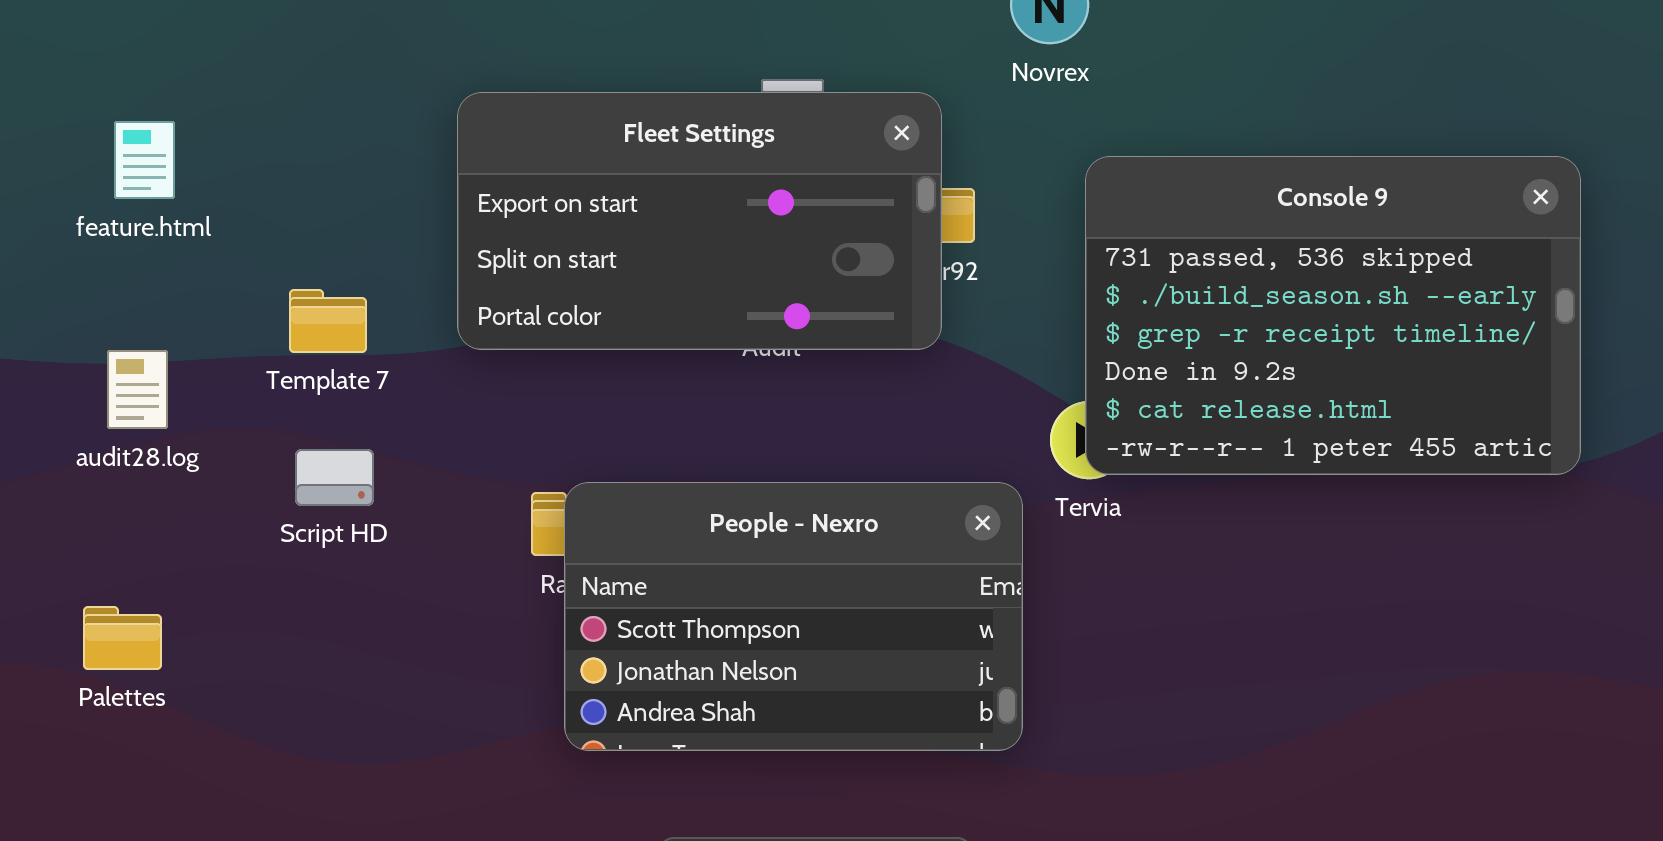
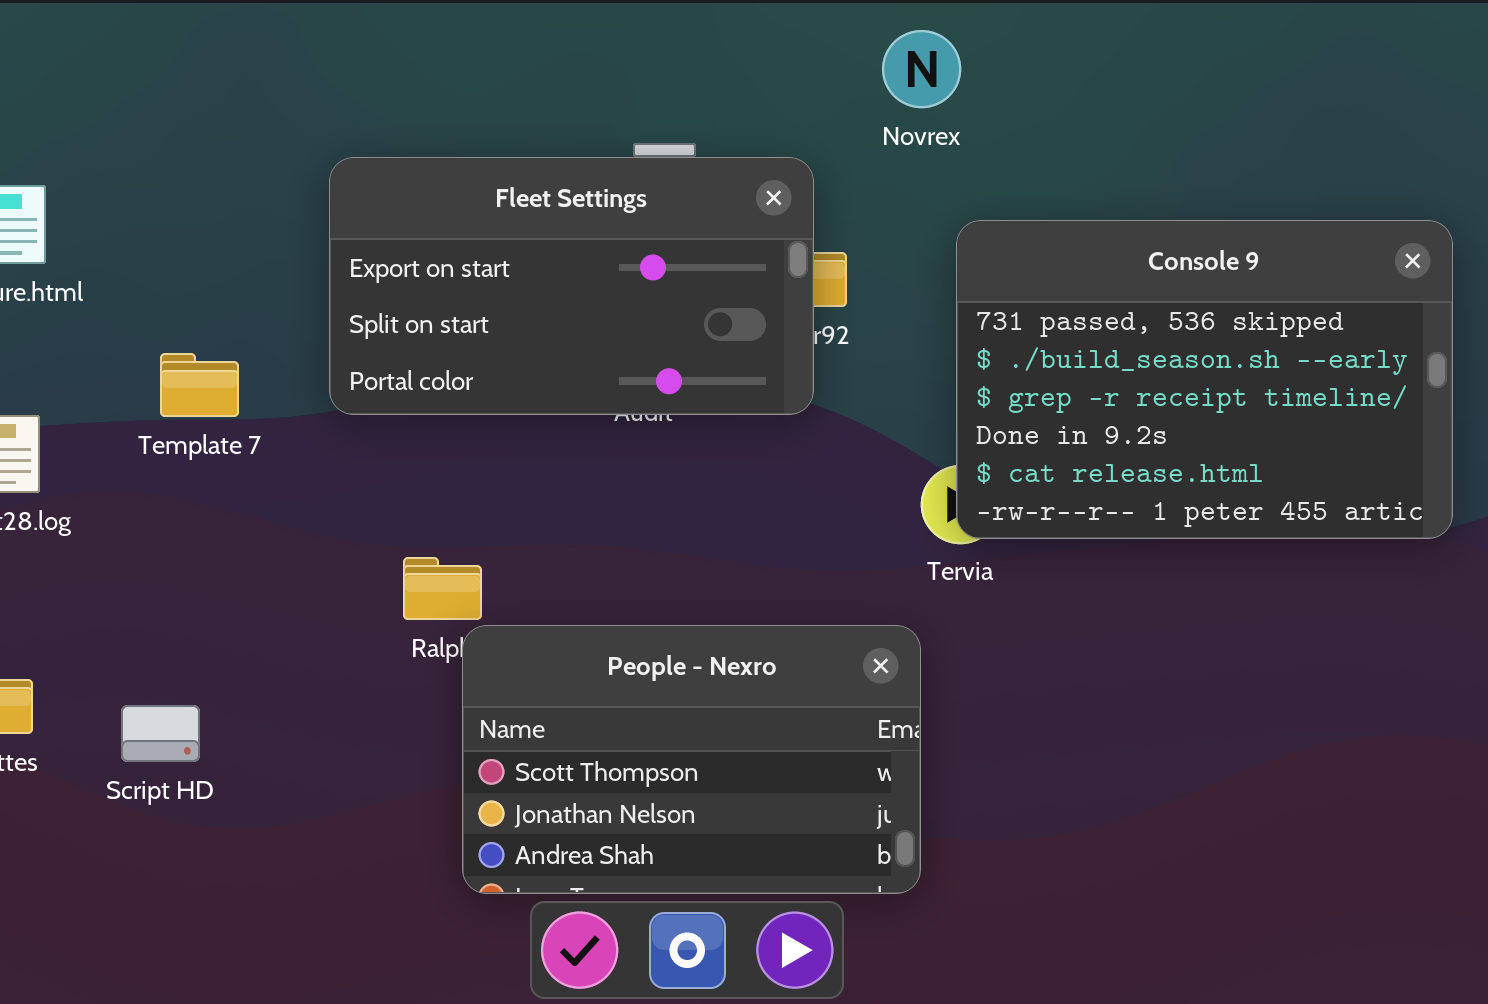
Script HD: [295,449,374,506] -> [121,705,200,762], moved
People - Nexro: [564,482,1023,751] -> [462,625,921,894], moved

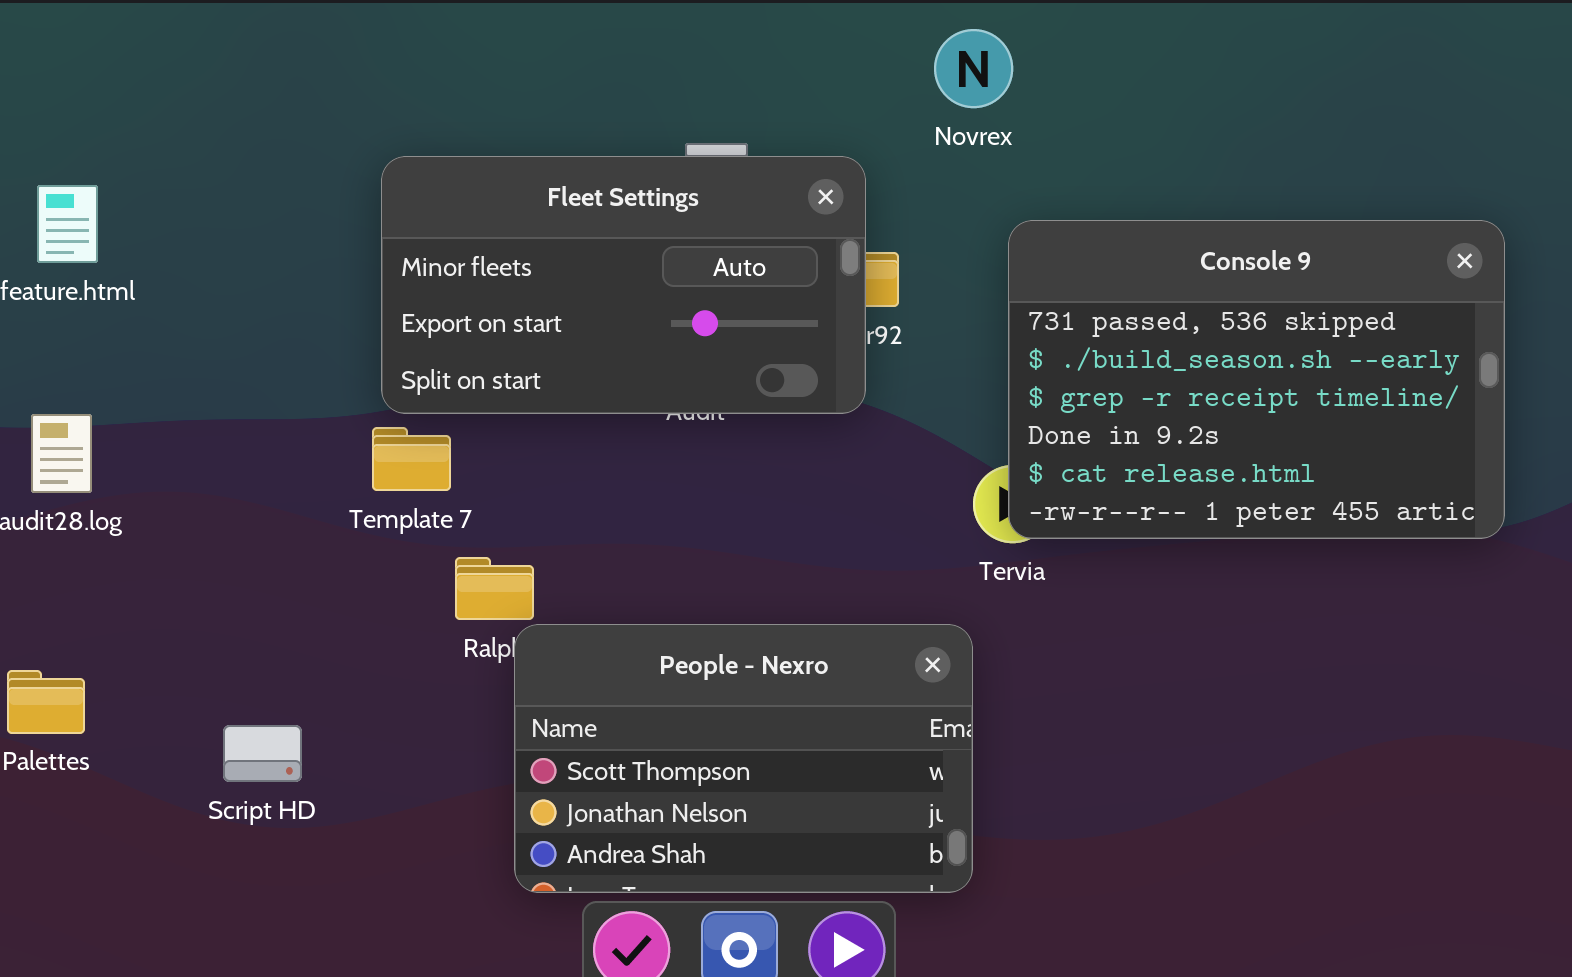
Fleet Settings: [329,157,814,415] -> [381,156,866,414], scrolled up 1 row
Template 7: [160,353,239,417] -> [372,427,451,491], moved
Script HD: [121,705,200,762] -> [223,725,302,782], moved

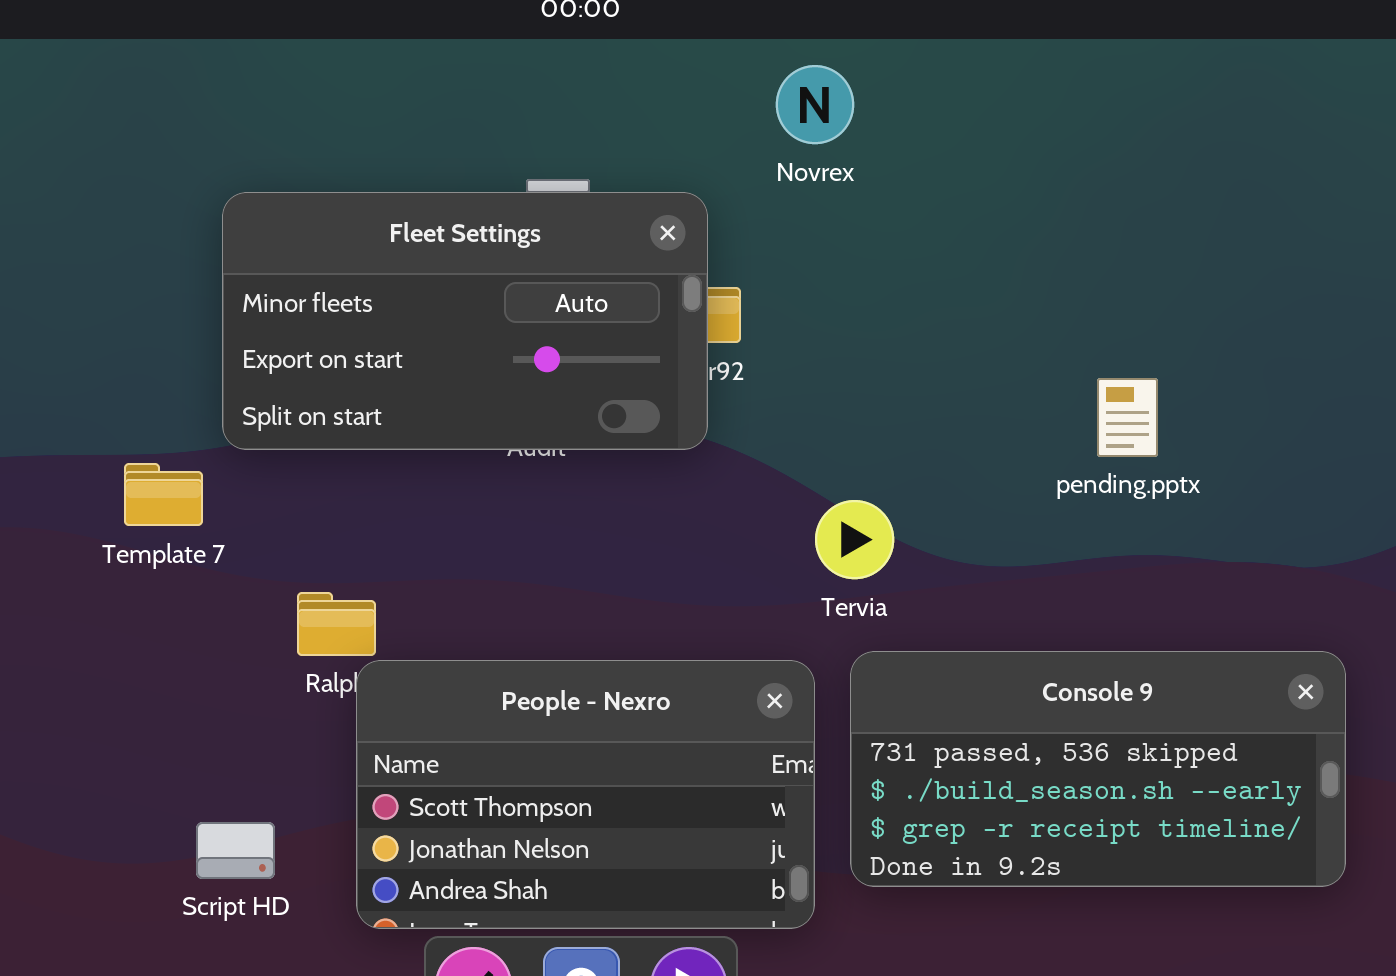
Console 9: [1008,220,1505,539] -> [850,651,1346,887], moved, resized
Template 7: [372,427,451,491] -> [124,463,203,526], moved
Script HD: [223,725,302,782] -> [196,822,275,879], moved

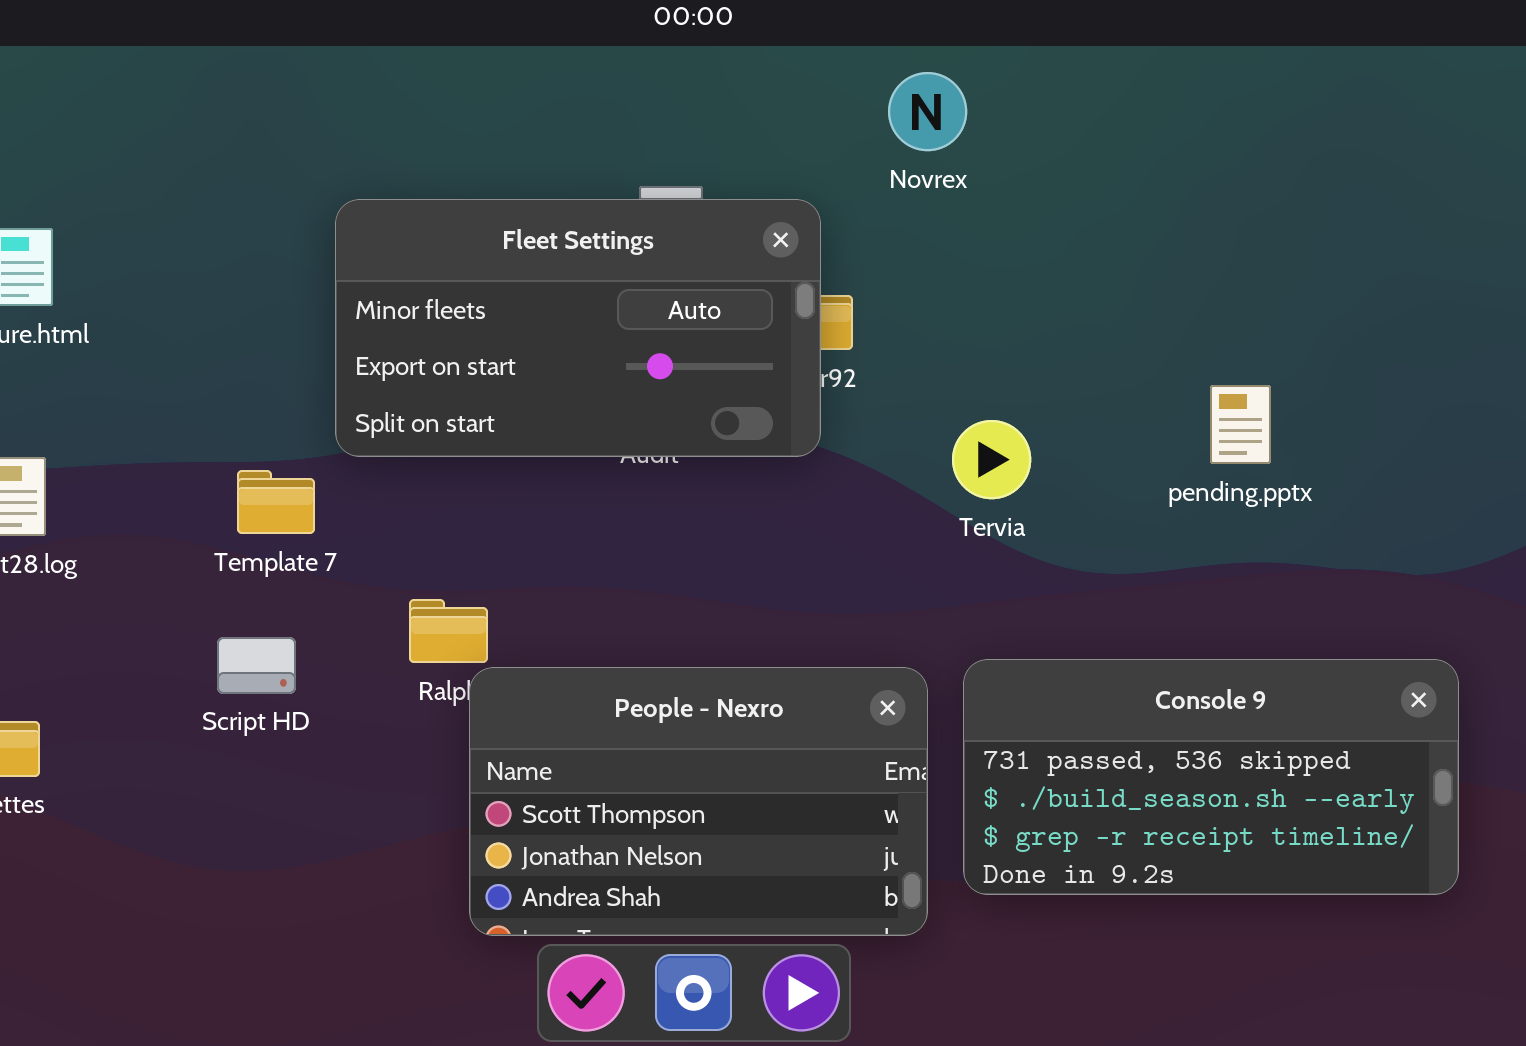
Tervia: [815,500,894,579] -> [952,420,1031,499], moved
Script HD: [196,822,275,879] -> [217,637,296,694], moved

